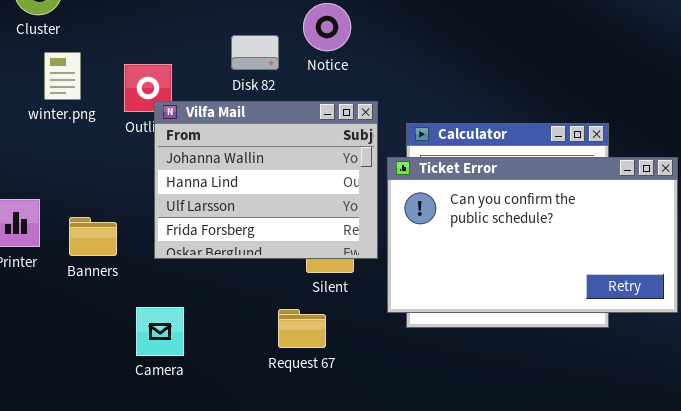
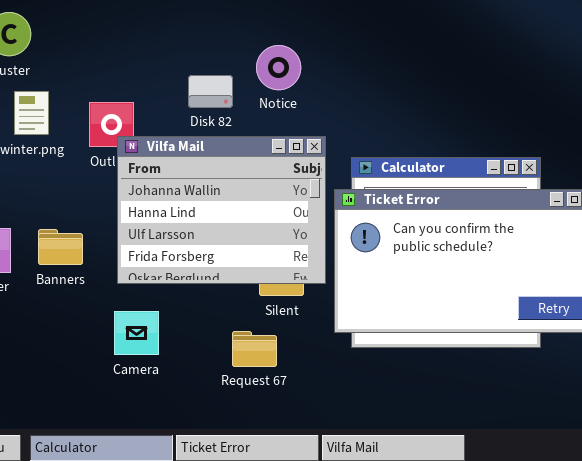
Banners: [69,217,117,256] -> [38,229,83,265], moved
Camera: [136,307,184,356] -> [114,311,159,355], moved

